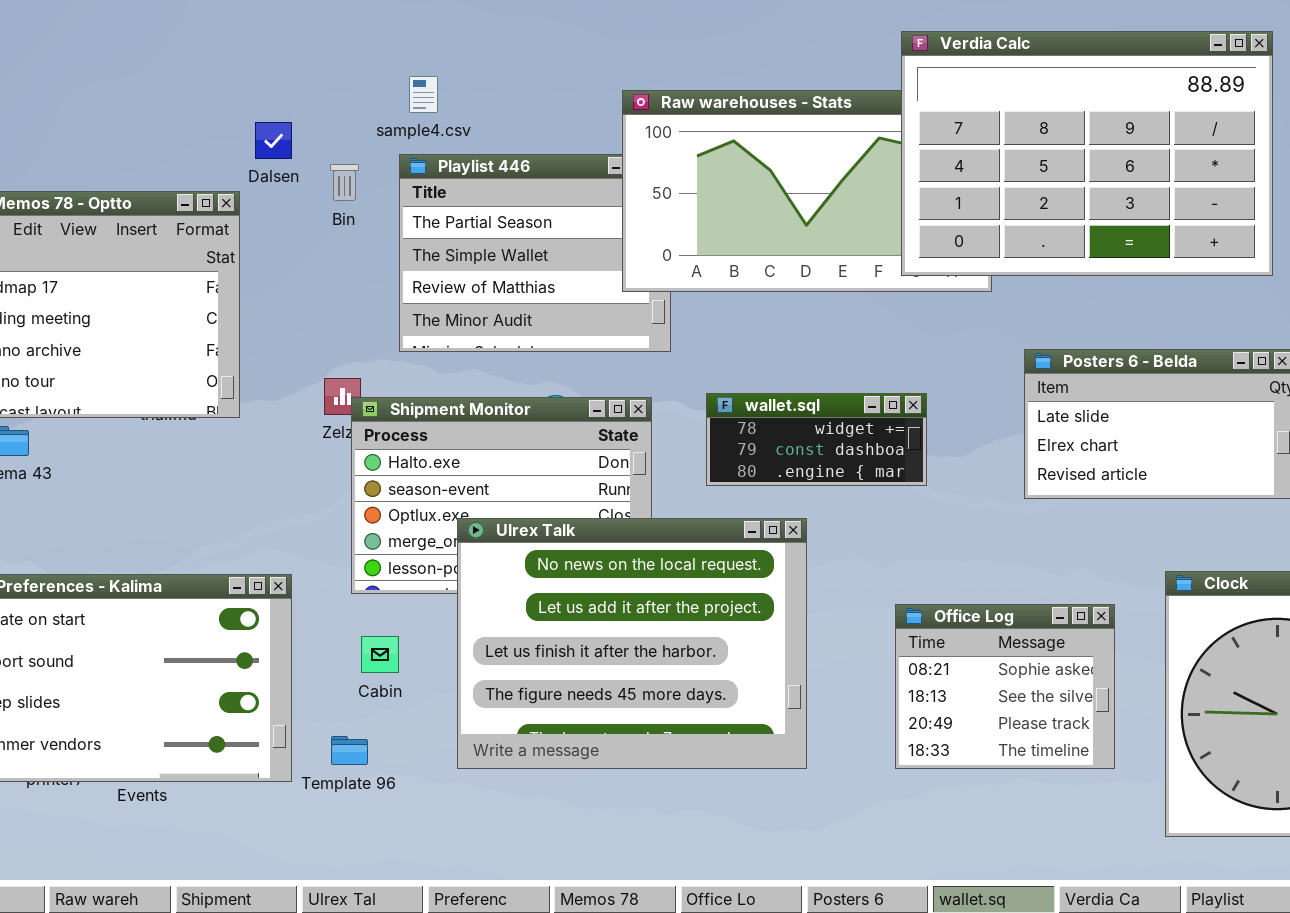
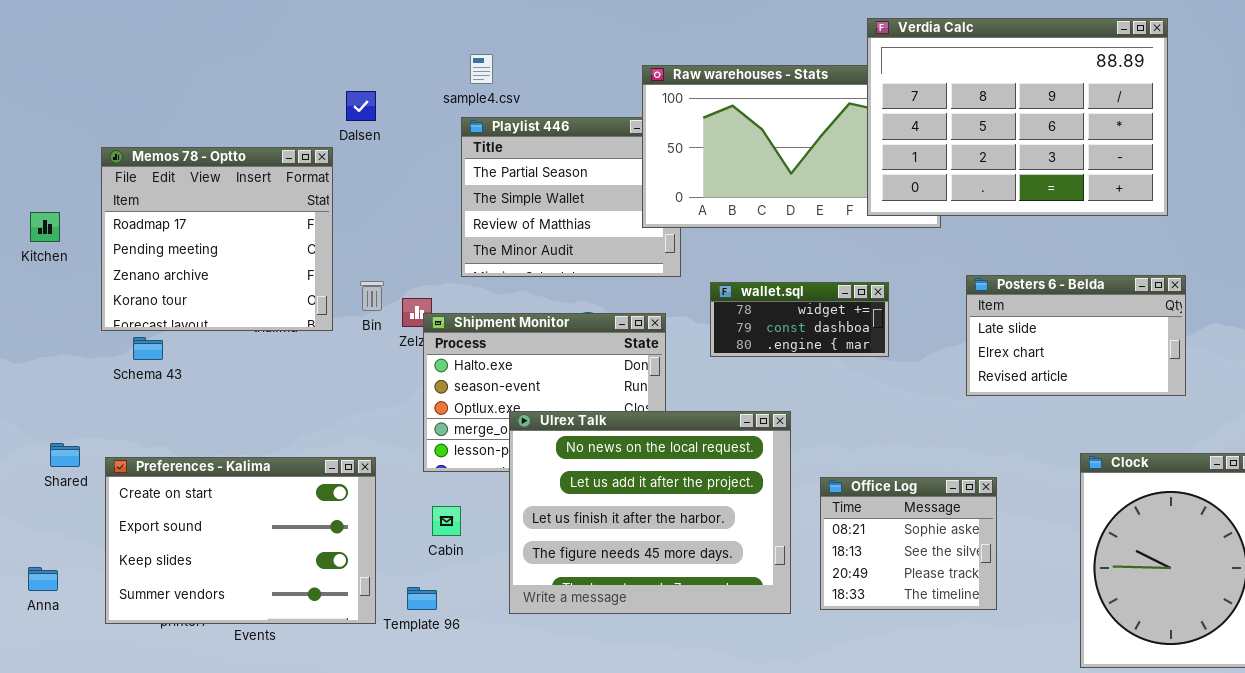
Bin: [330,164,359,201] -> [360,281,384,311], moved
wallet.sql: [706,393,927,486] -> [710,282,889,357], moved
Office Log: [895,604,1115,769] -> [820,477,997,610], moved

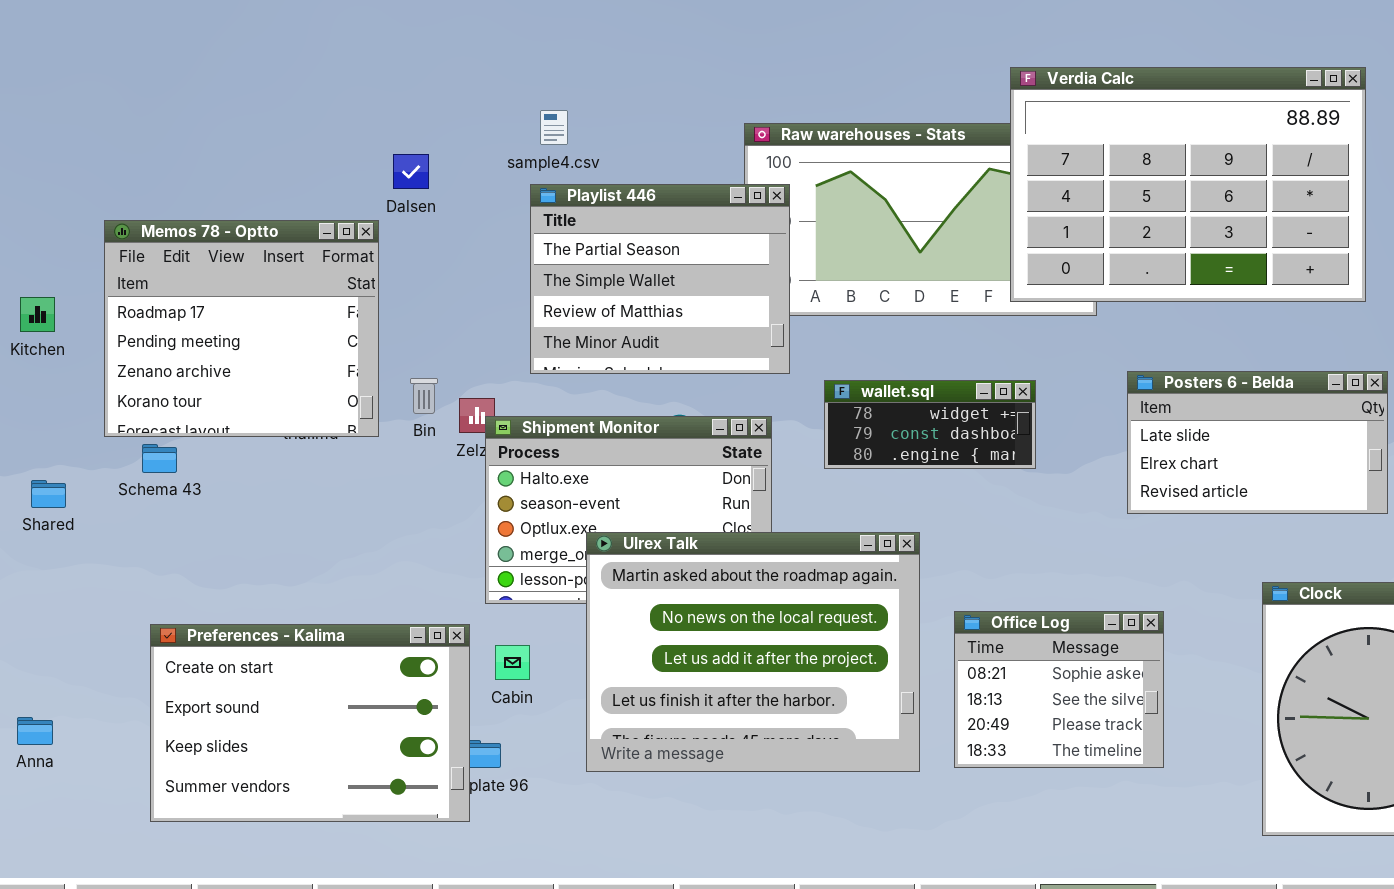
Playlist 446: [461,117,681,277] -> [530,184,790,374], raised
Ulrex Talk: [509,411,791,614] -> [586,532,920,772], scrolled up 1 row
Shared: [50,443,80,467] -> [31,480,66,508], moved
Preferences - Kalima: [105,457,376,624] -> [150,624,470,822], moved

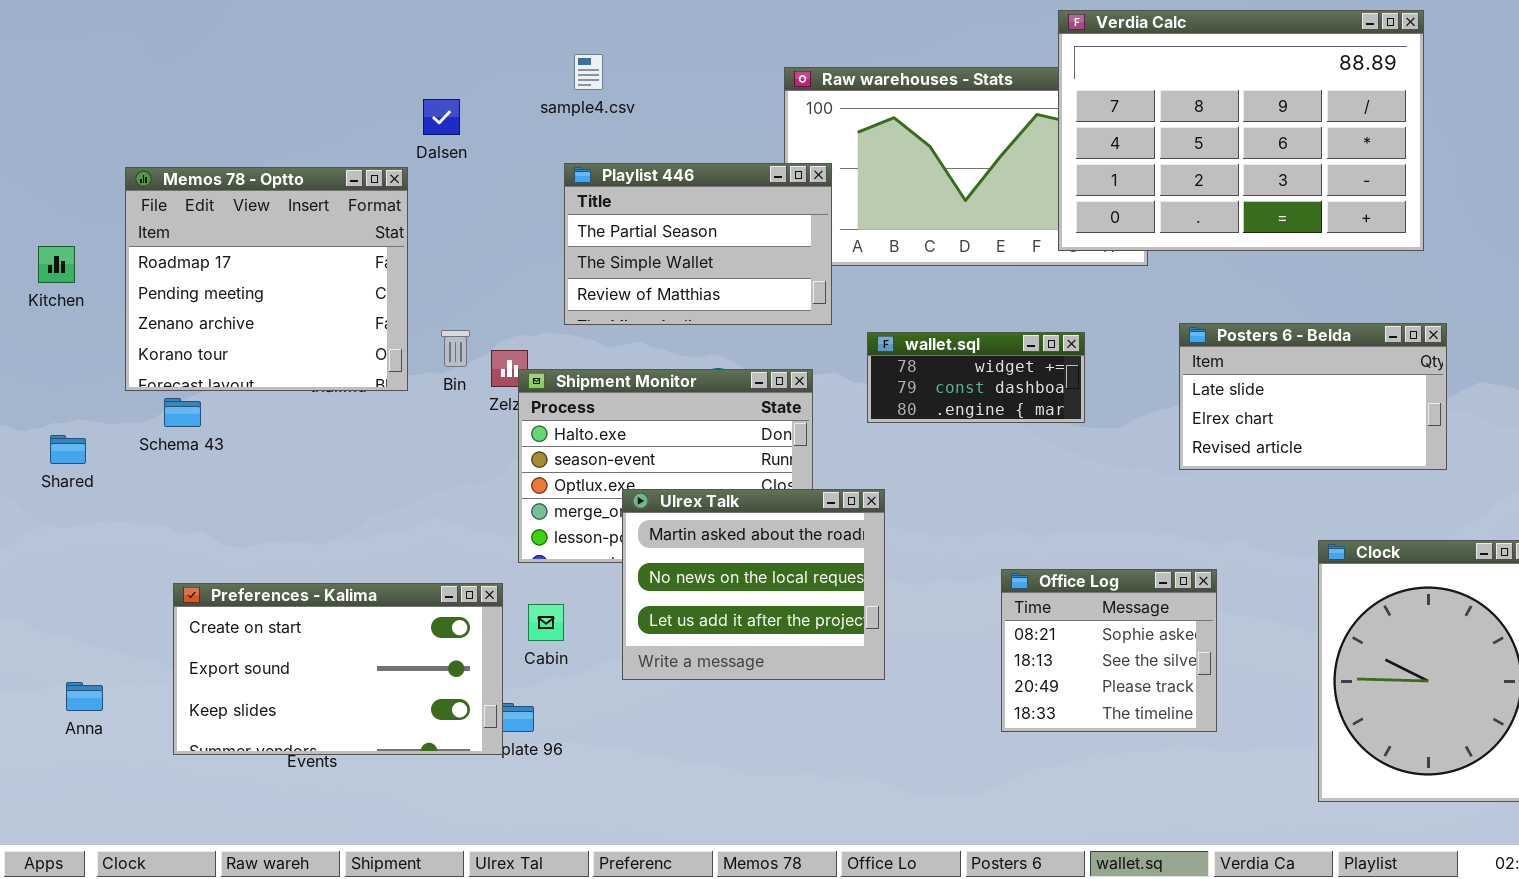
Playlist 446: [530,184,790,374] -> [564,163,832,325], resized
Ulrex Talk: [586,532,920,772] -> [622,489,885,680], resized
Preferences - Kalima: [150,624,470,822] -> [173,583,503,755], resized
Anna: [17,717,53,745] -> [66,682,103,711], moved

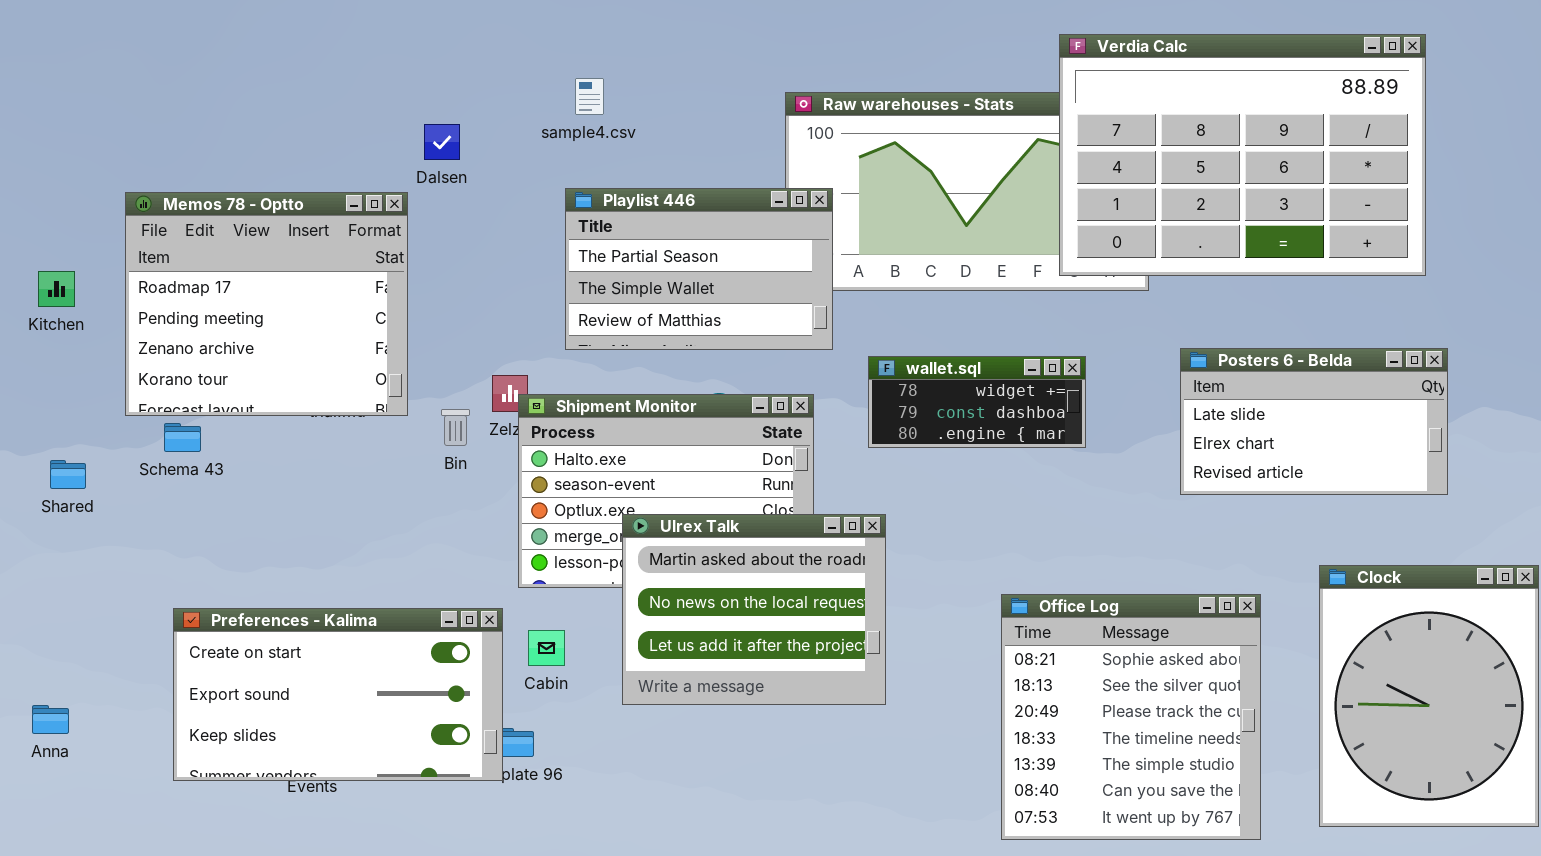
Bin: [441,330,470,367] -> [441,409,470,446], moved
Office Log: [1001,569,1217,732] -> [1001,594,1261,840], resized
Anna: [66,682,103,711] -> [32,705,69,734], moved

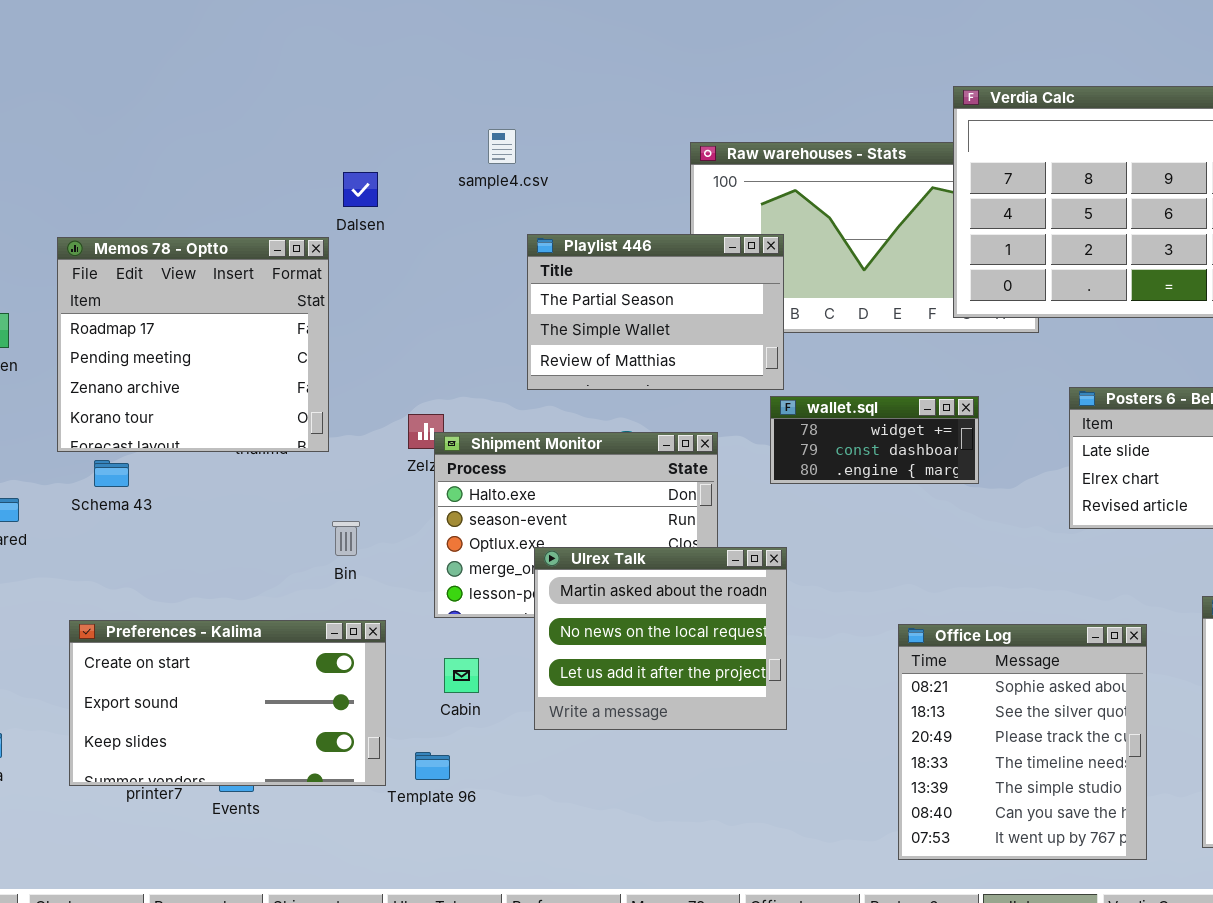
Playlist 446: [565,188,833,350] -> [527,234,784,390], moved
Bin: [441,409,470,446] -> [332,521,360,556], moved
Preferences - Kalima: [173,608,503,781] -> [69,620,386,786], moved

